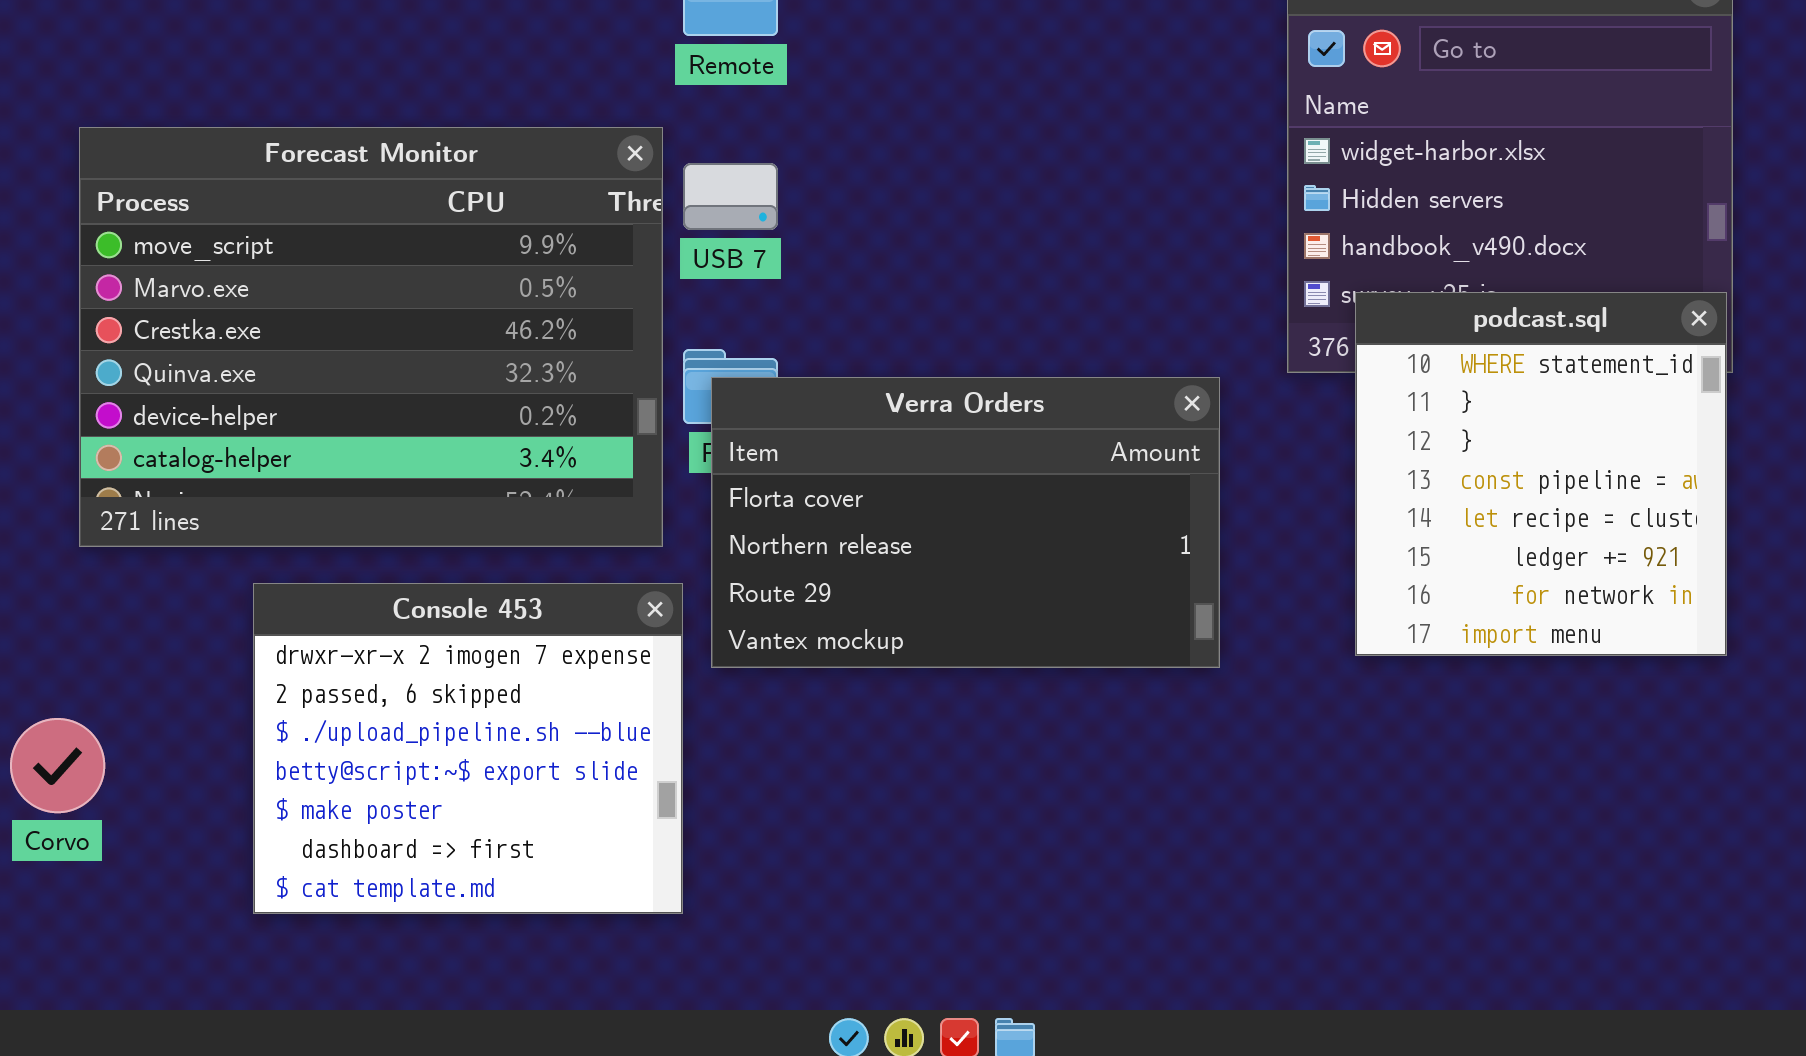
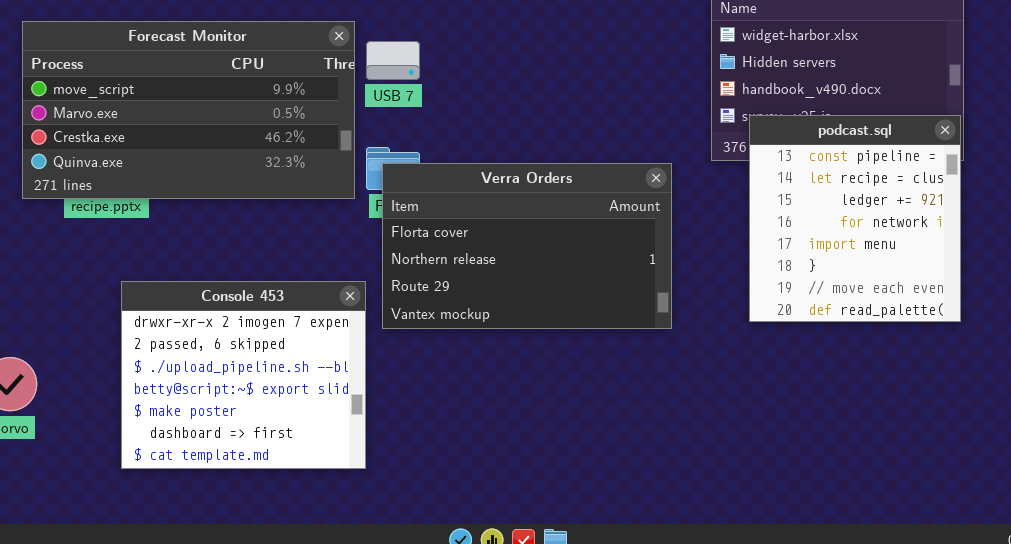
Forecast Monitor: [79,127,663,547] -> [22,21,355,199], resized
podcast.sql: [1355,292,1727,656] -> [749,115,961,322], scrolled down 3 rows

